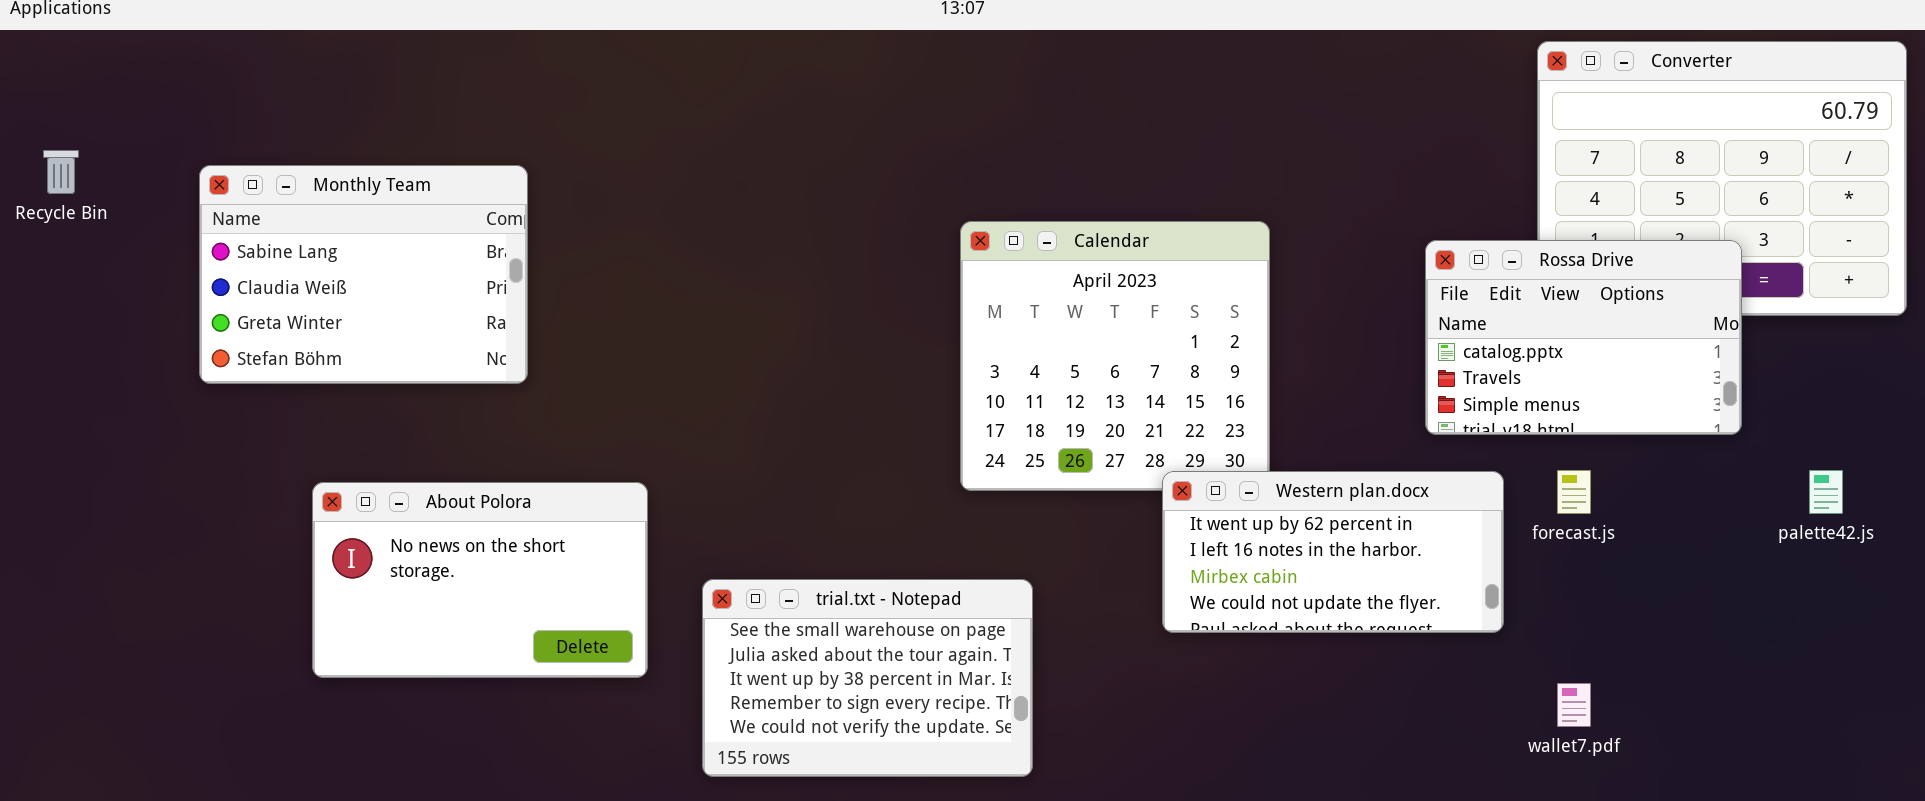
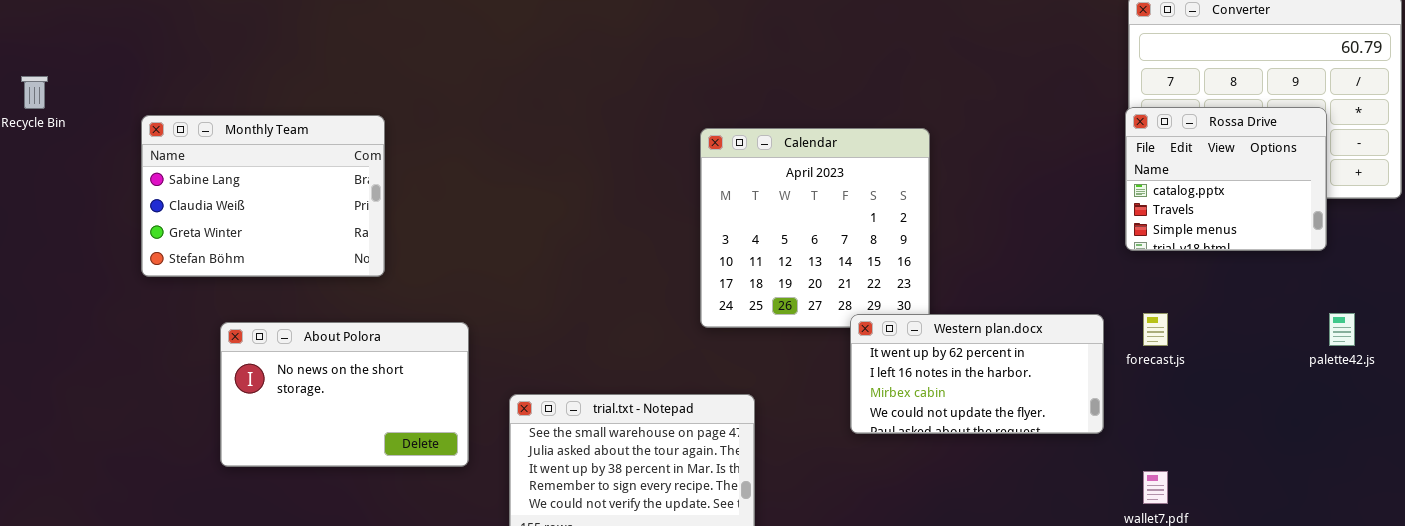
Monthly Team: [199,165,528,384] -> [141,115,385,277], moved
Rossa Drive: [1425,240,1742,435] -> [1125,107,1327,251], moved, resized

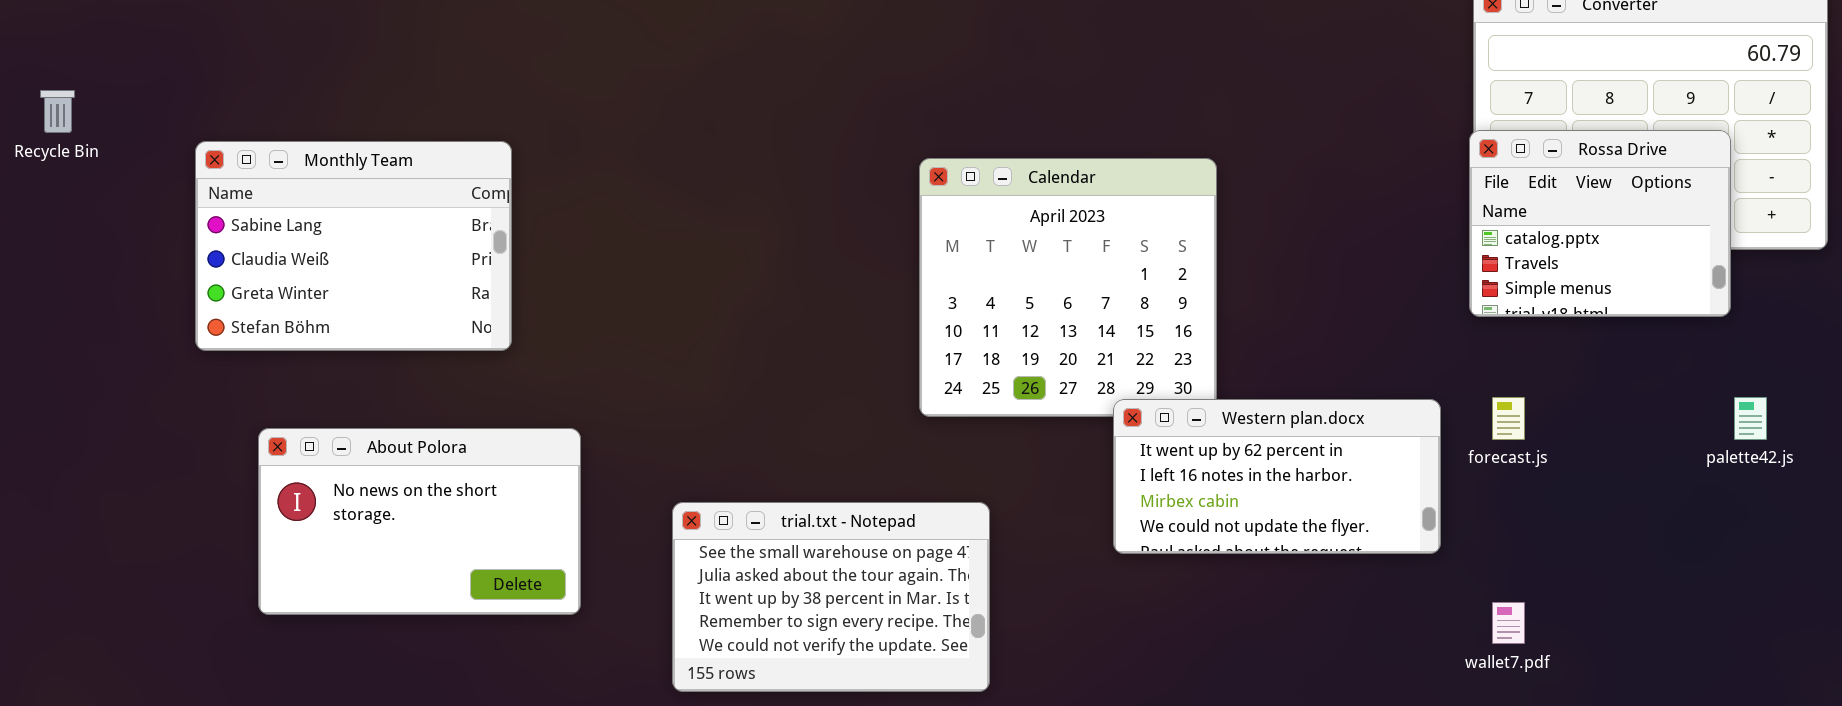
About Polora: [220,322,469,467] -> [258,428,581,615], moved

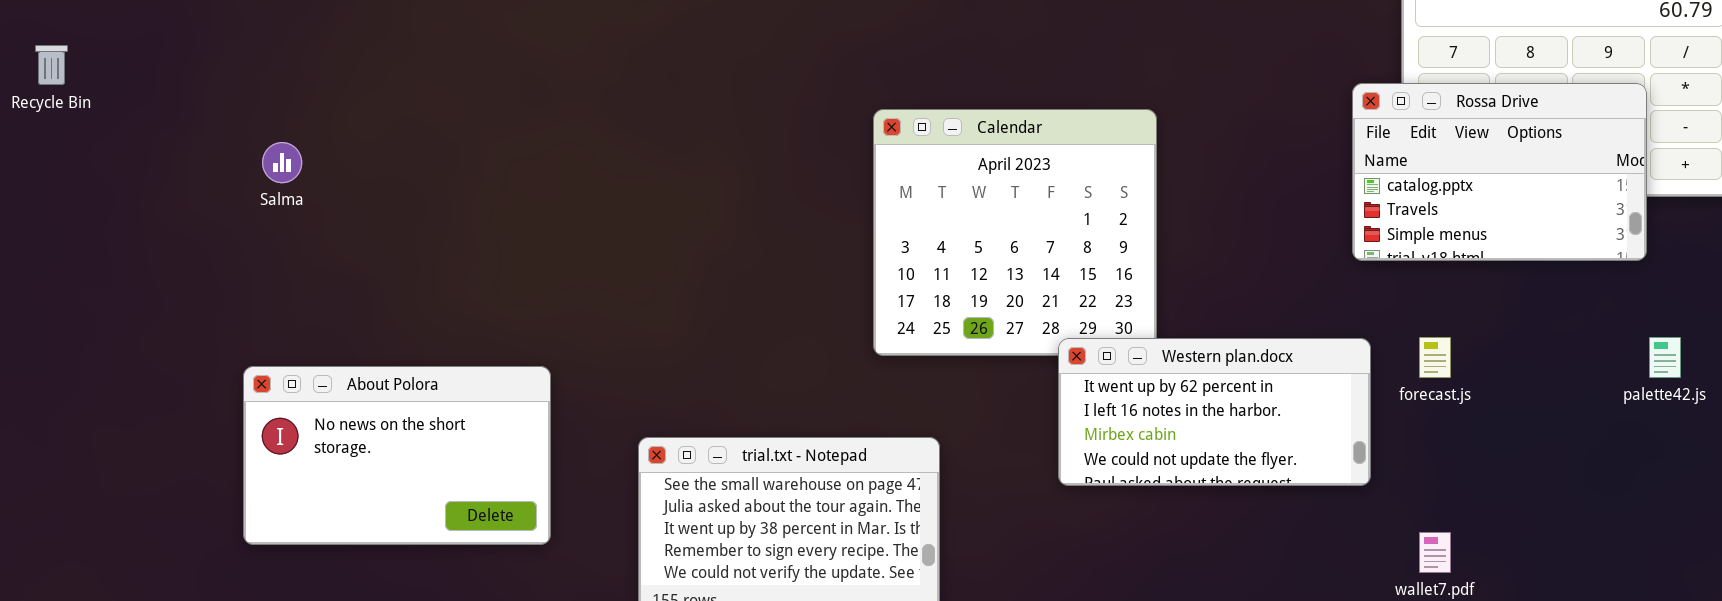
Rossa Drive: [1469,130,1731,317] -> [1352,83,1647,261], resized
Monthly Team: [195,141,512,351] -> none, closed

